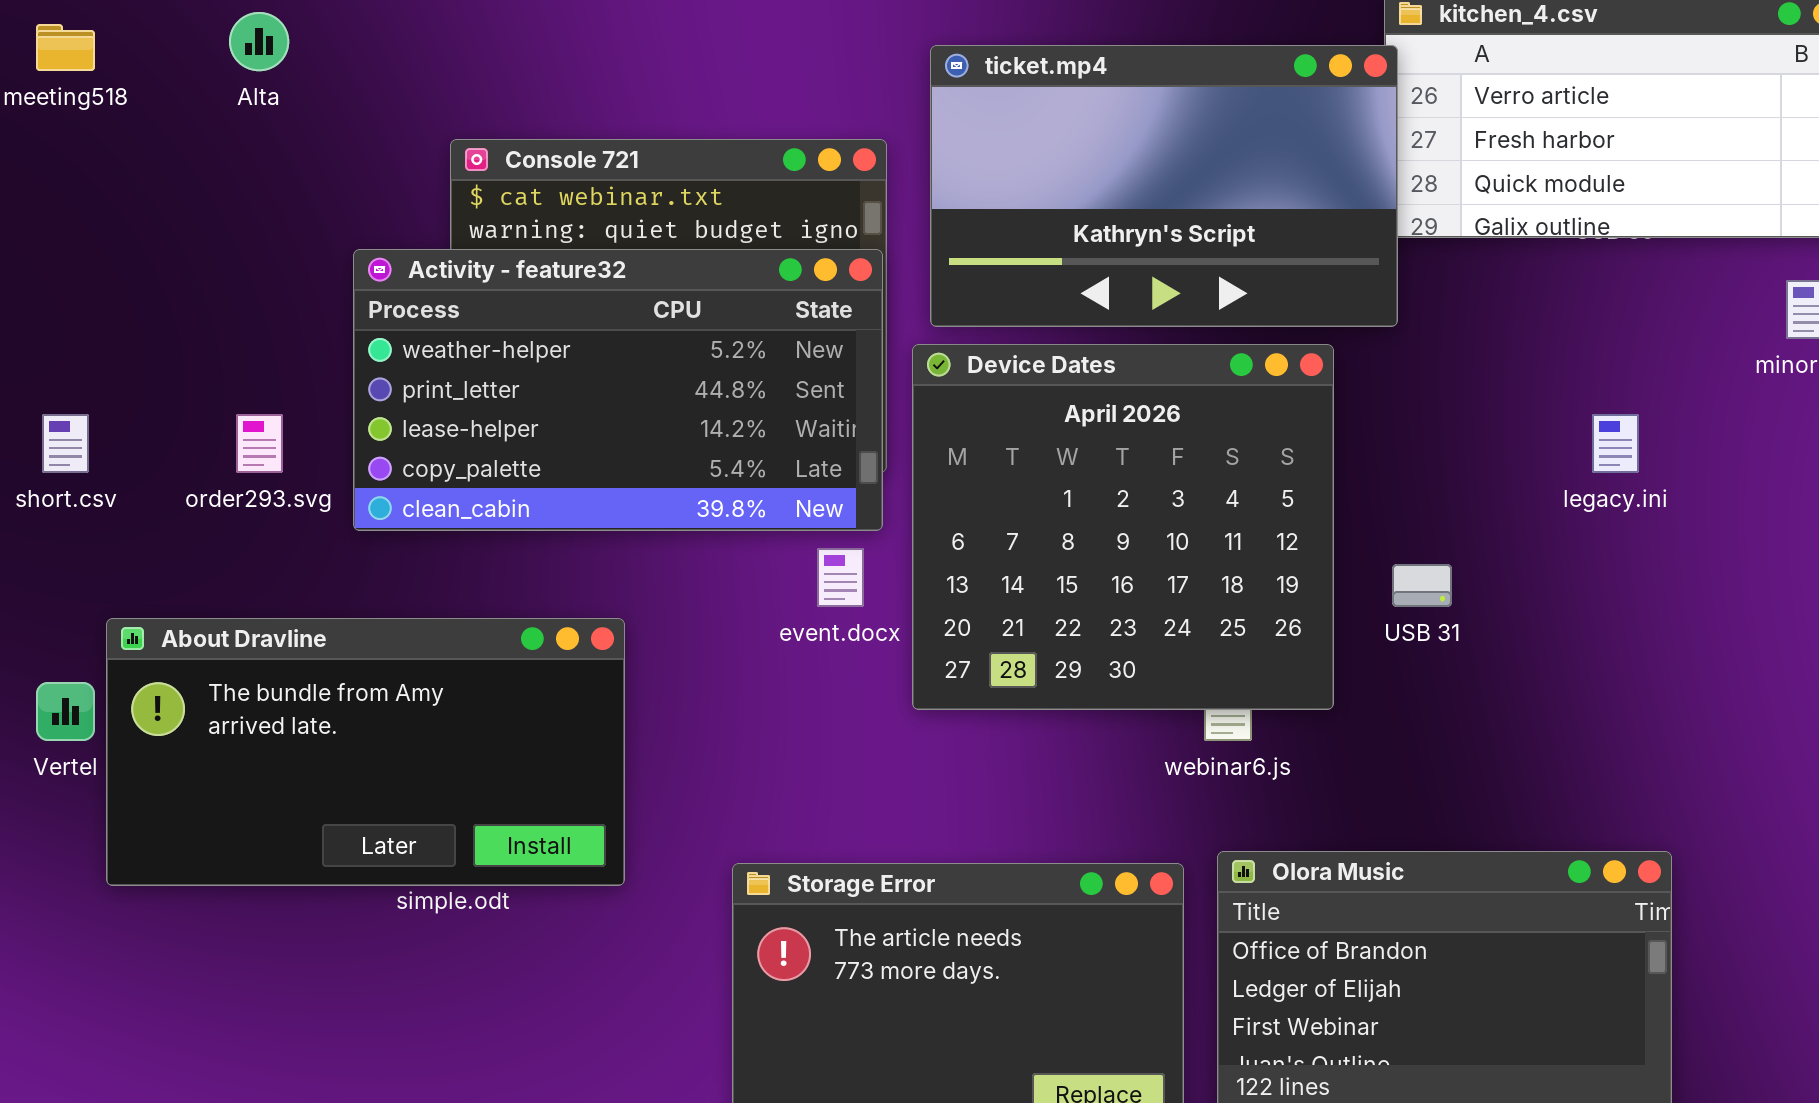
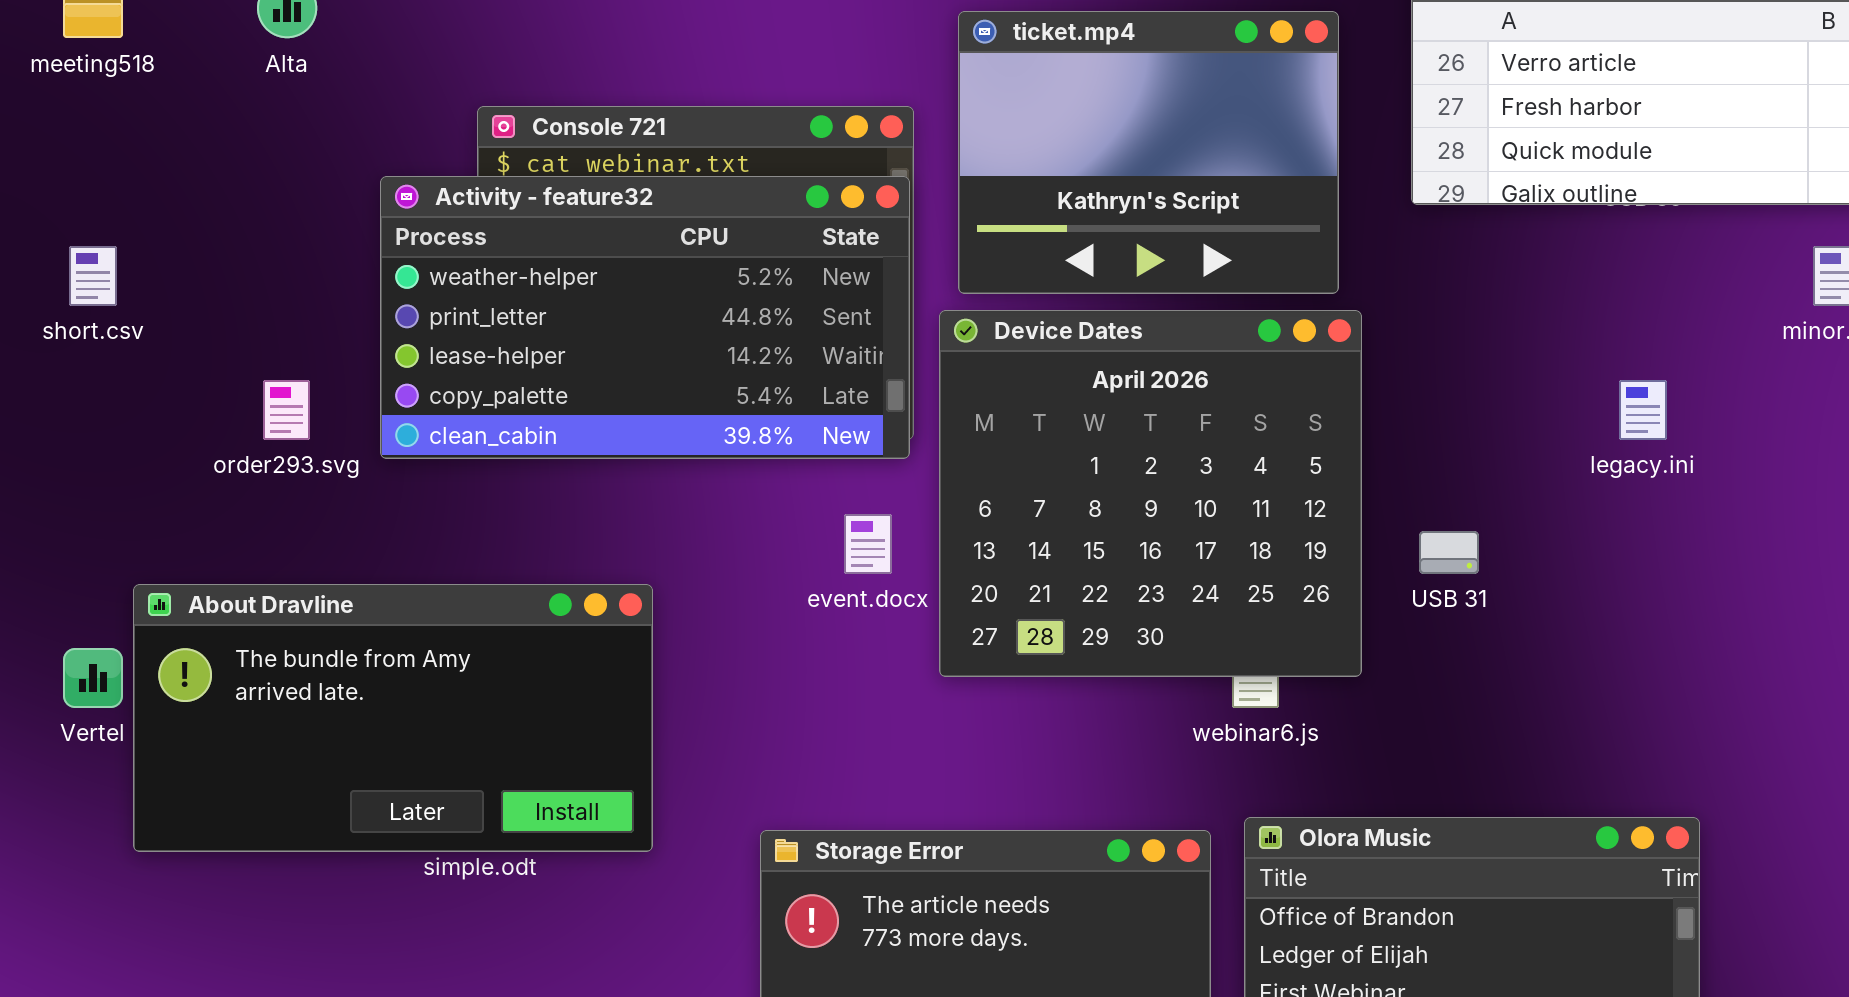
ticket.mp4: [930,45,1398,327] -> [958,11,1339,294], resized
Activity - feature32: [353,249,883,531] -> [380,176,910,459], moved
short.csv: [42,414,89,473] -> [69,246,117,306], moved

